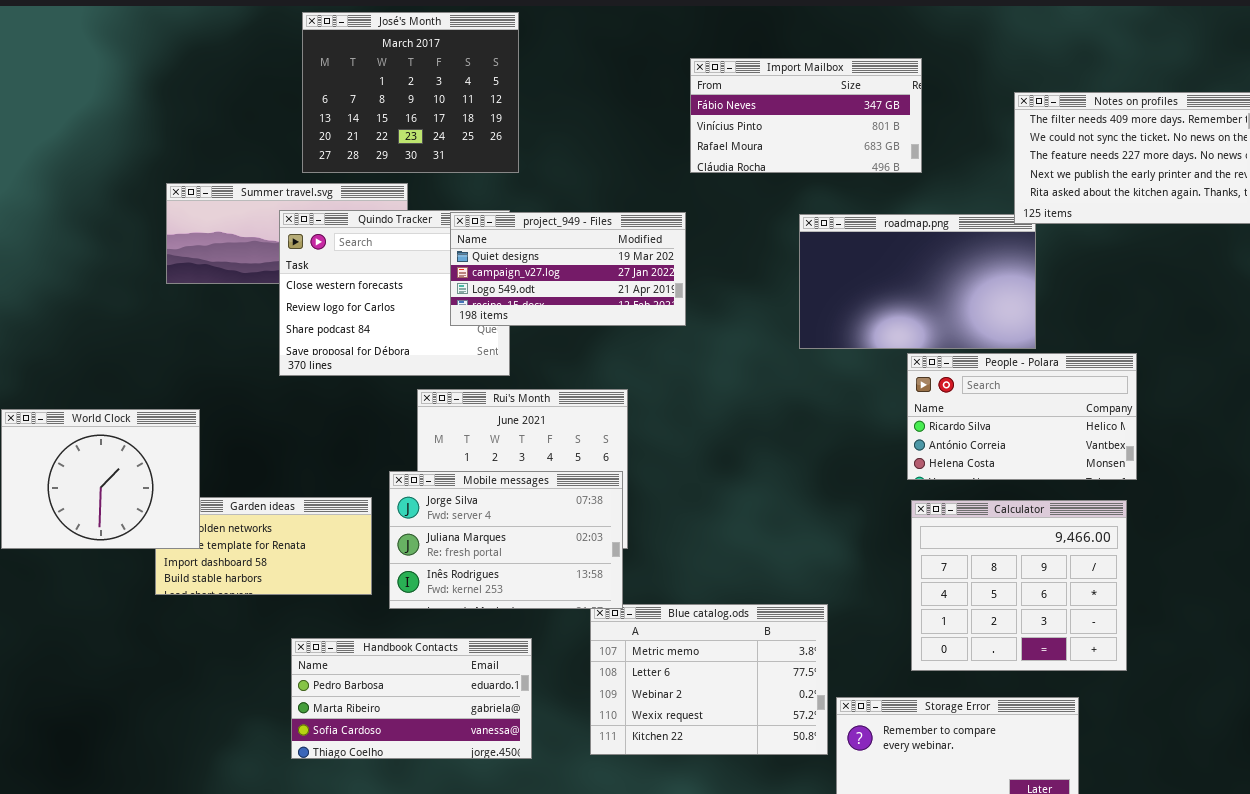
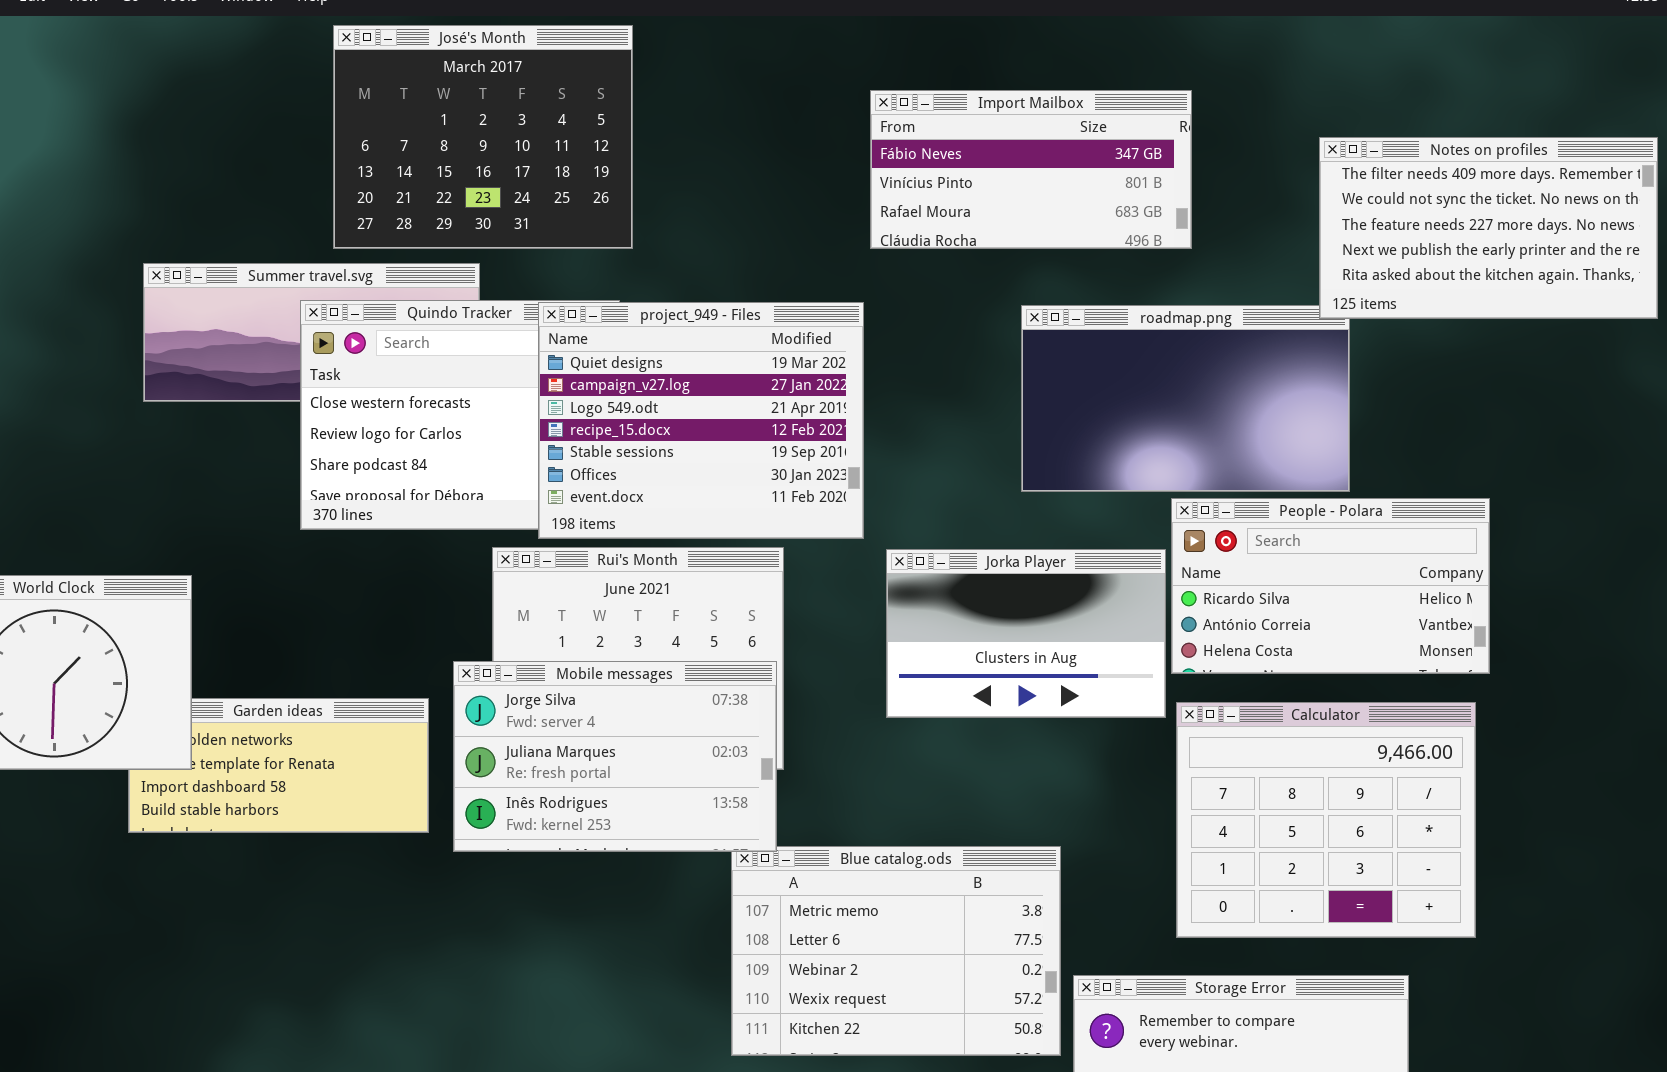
project_949 - Files: [450,212,686,326] -> [538,302,864,539], resized
Jorka Player: none -> [886,549,1166,718], opened
Handbook Contacts: [291,638,532,759] -> none, closed

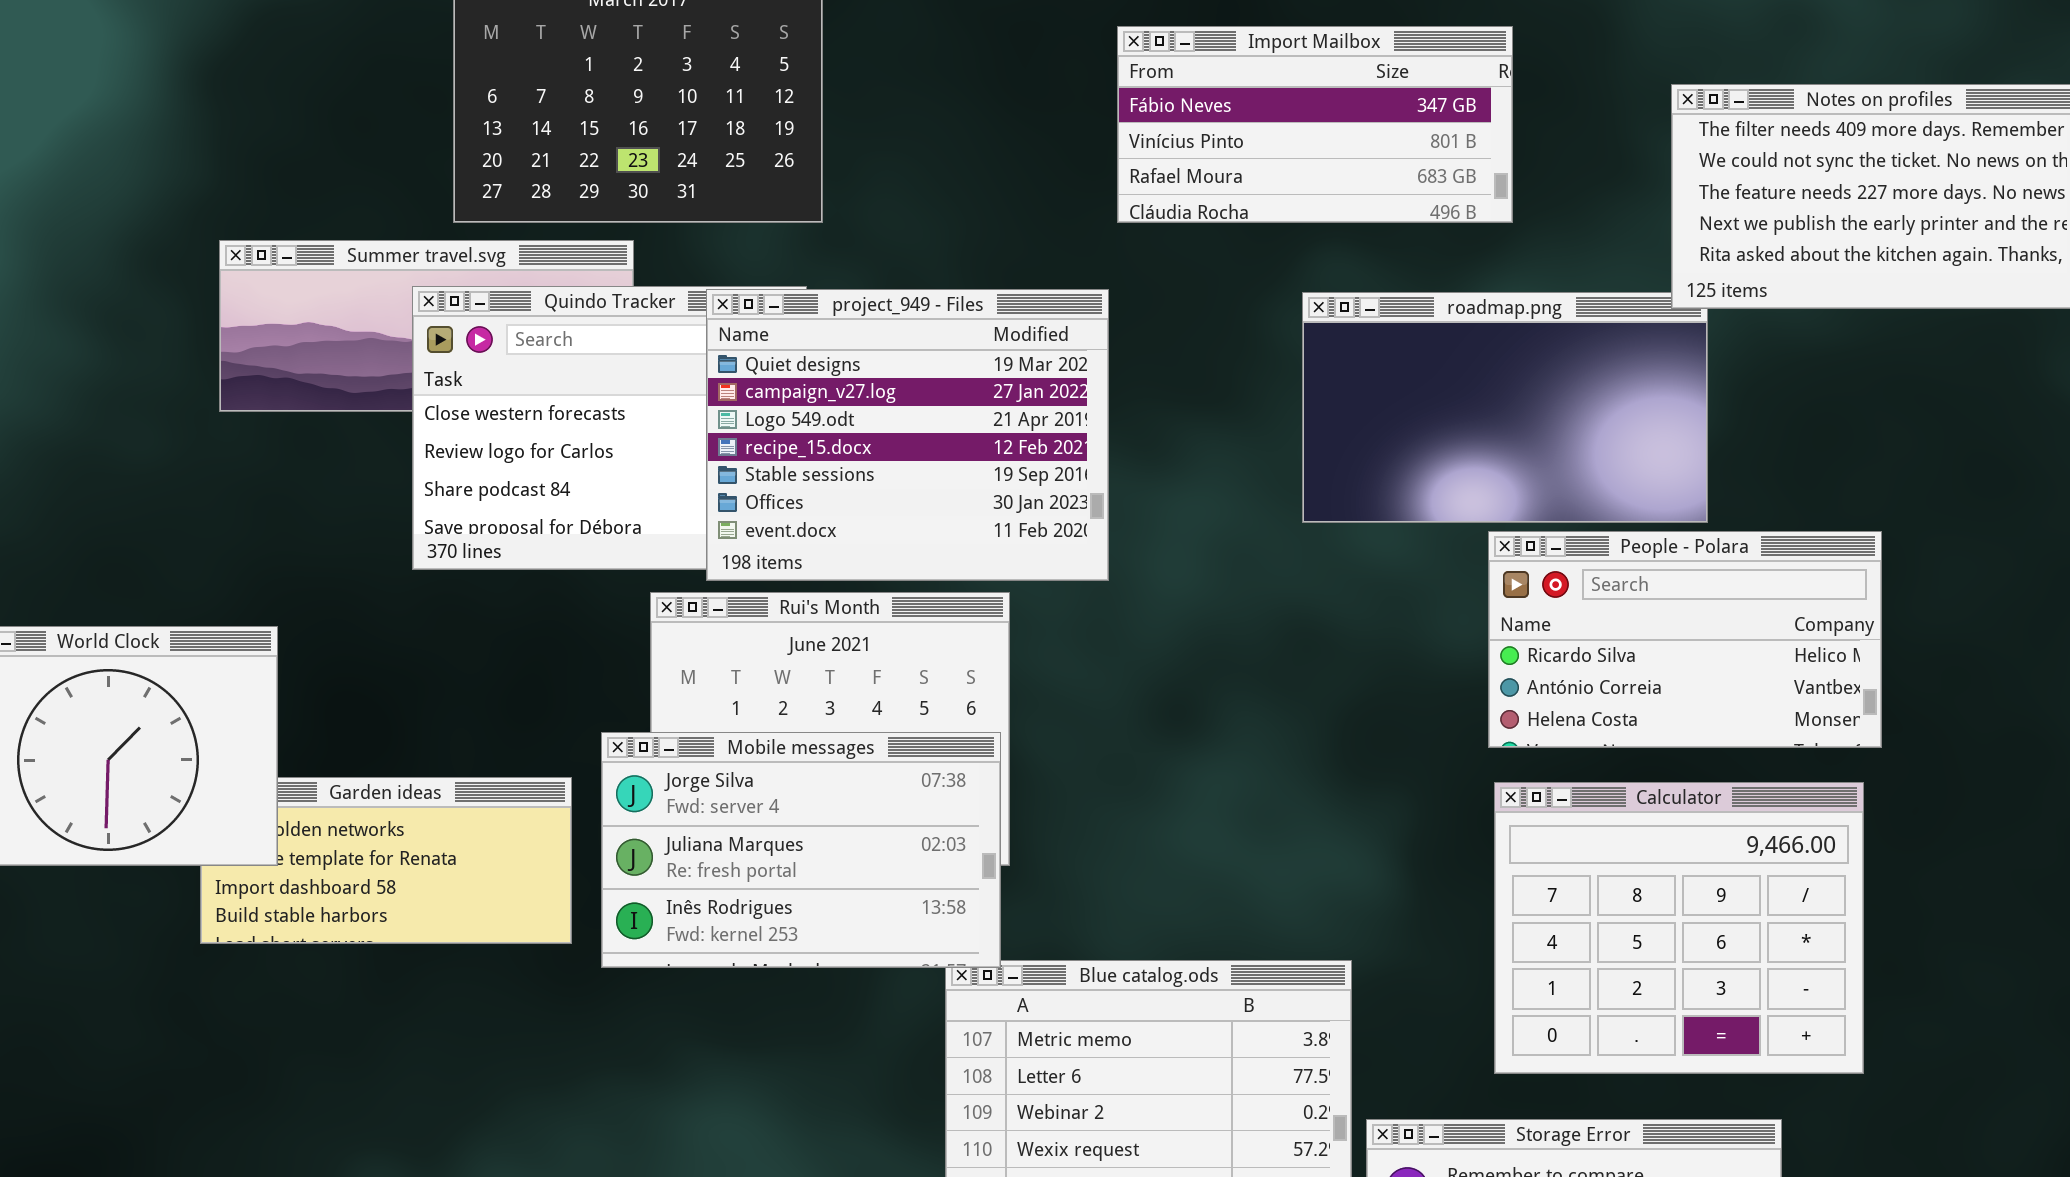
Jorka Player: [886,549,1166,718] -> none, closed

